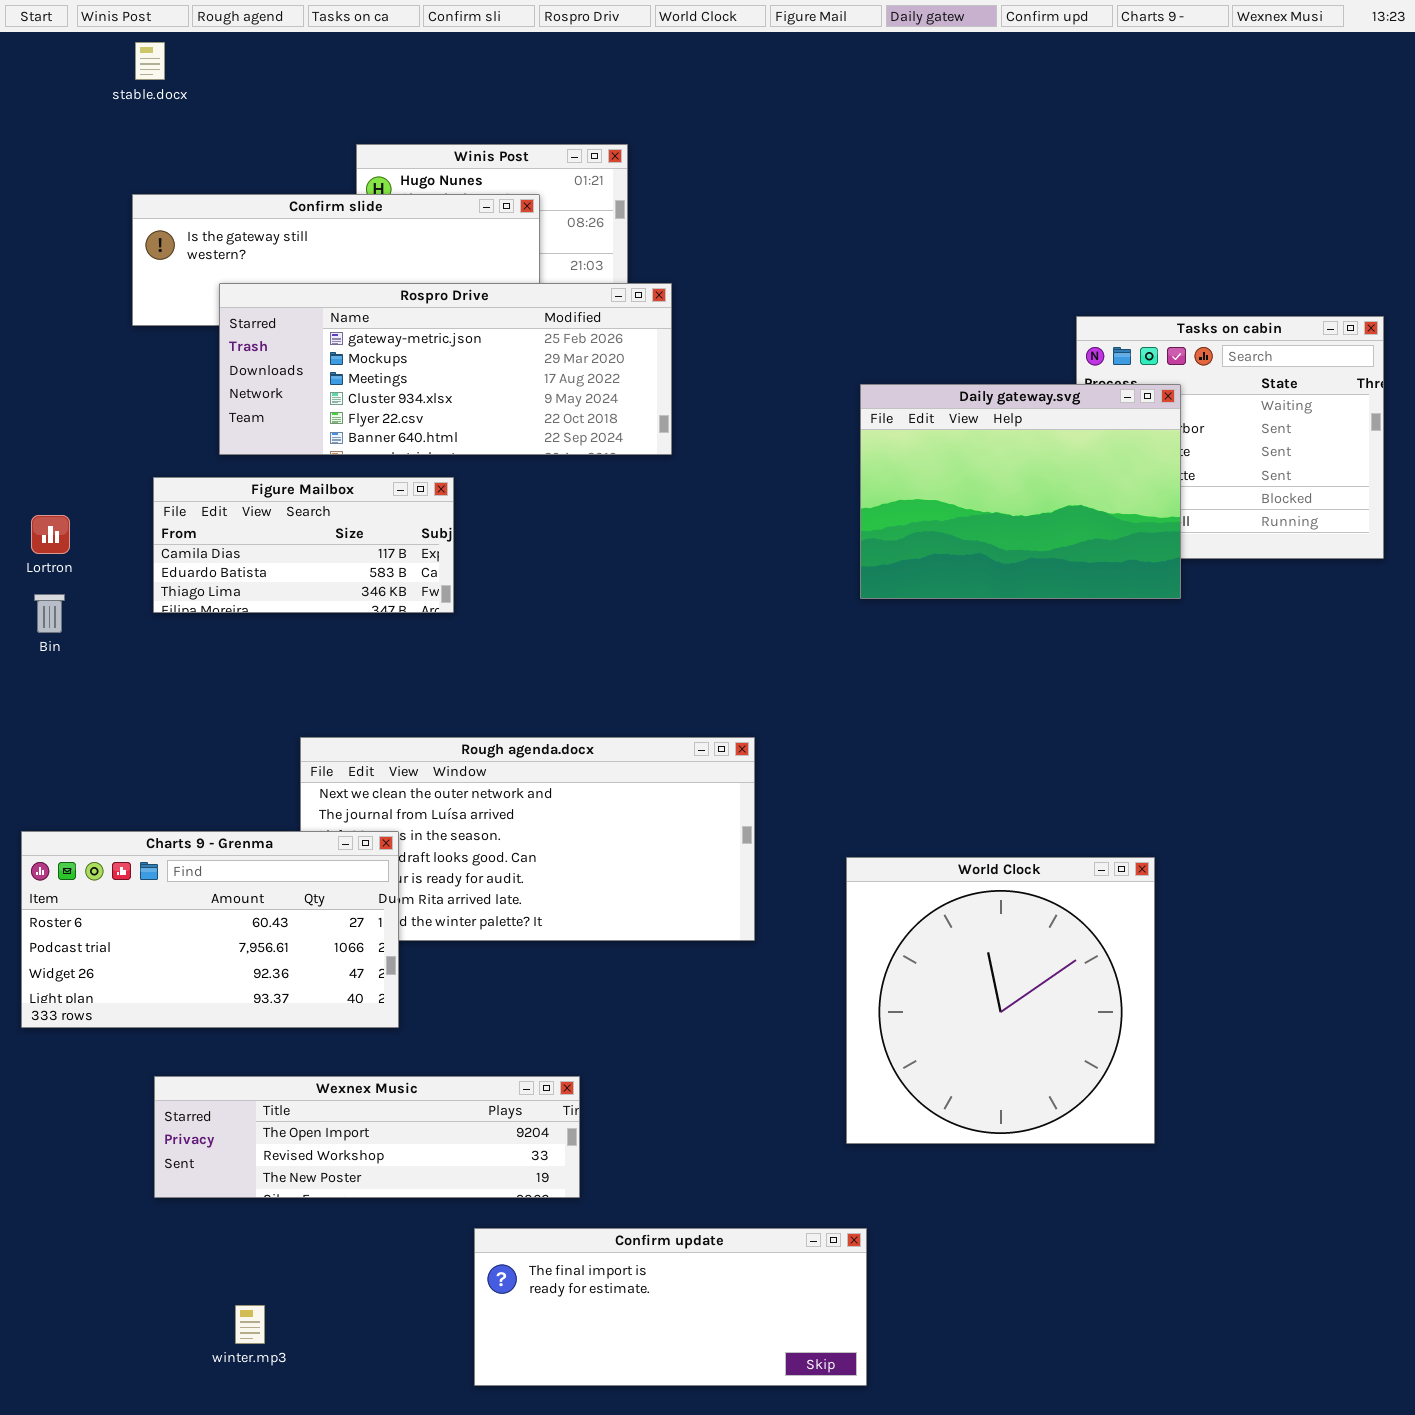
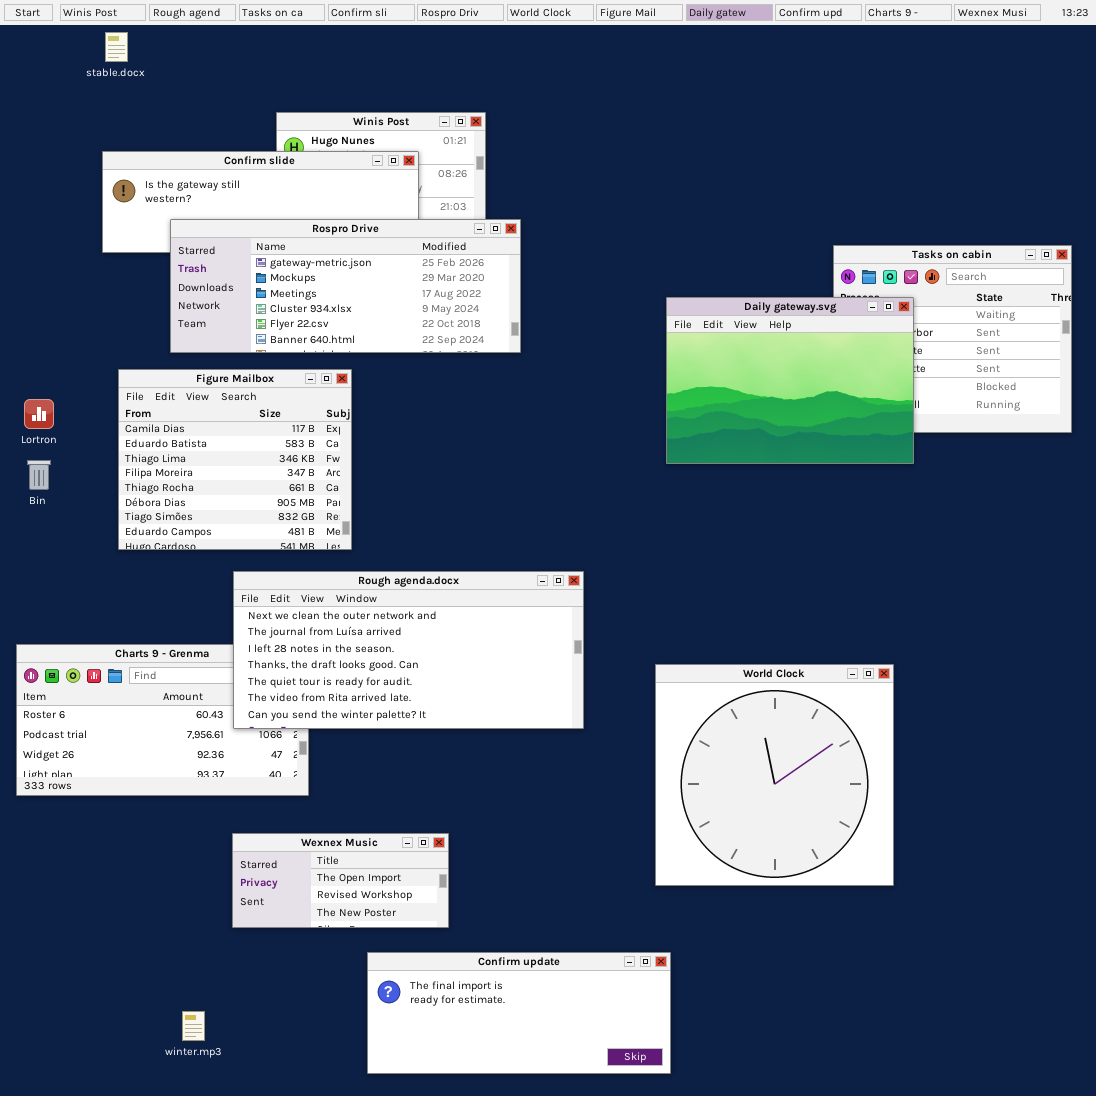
Figure Mailbox: [153,477,454,613] -> [118,369,352,550], resized
Rough agenda.docx: [300,737,755,941] -> [233,571,584,729], raised
Wexnex Music: [154,1076,580,1198] -> [232,833,449,928], resized

